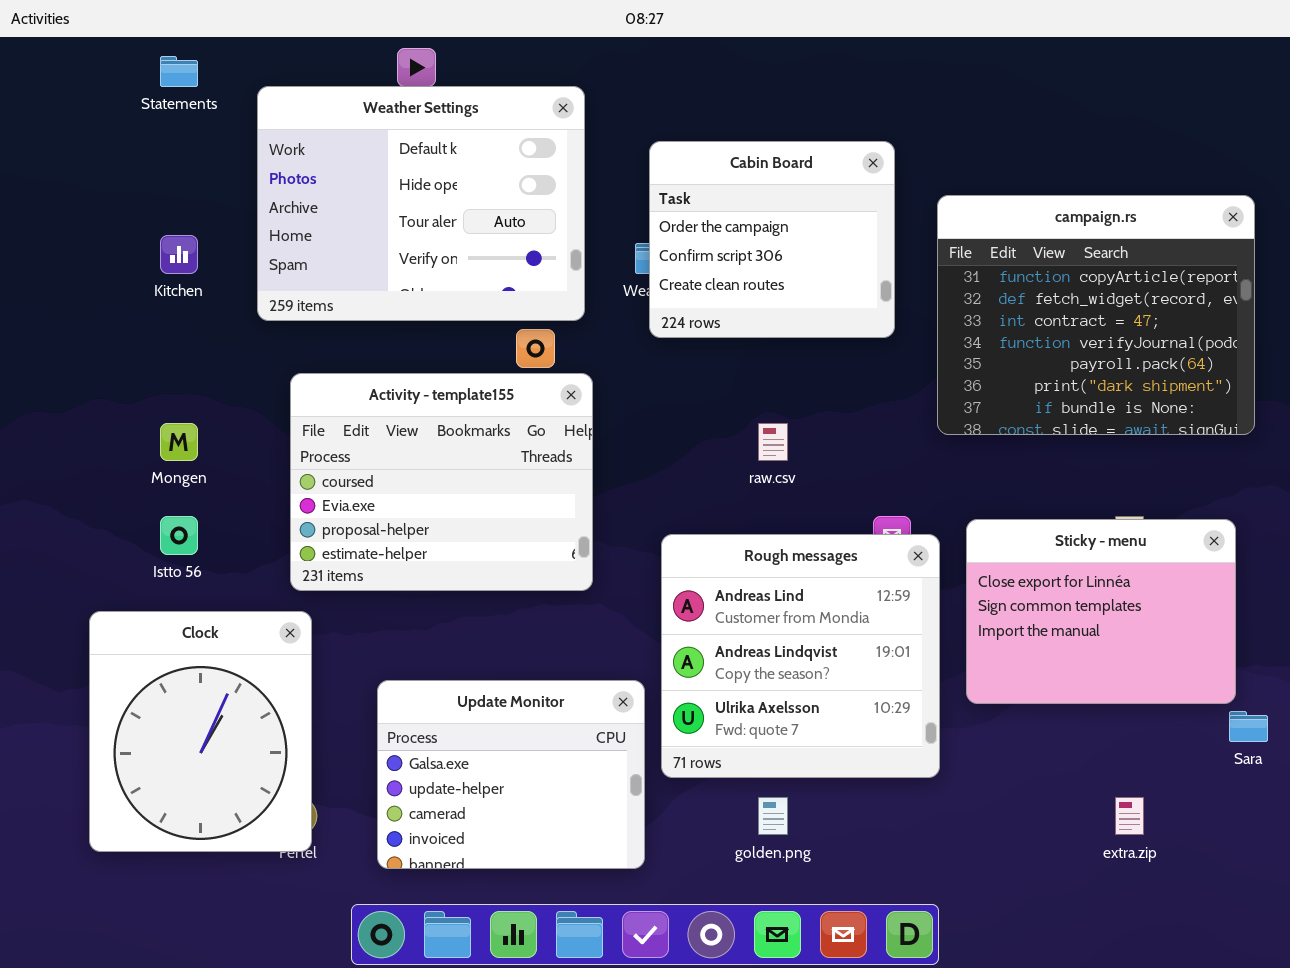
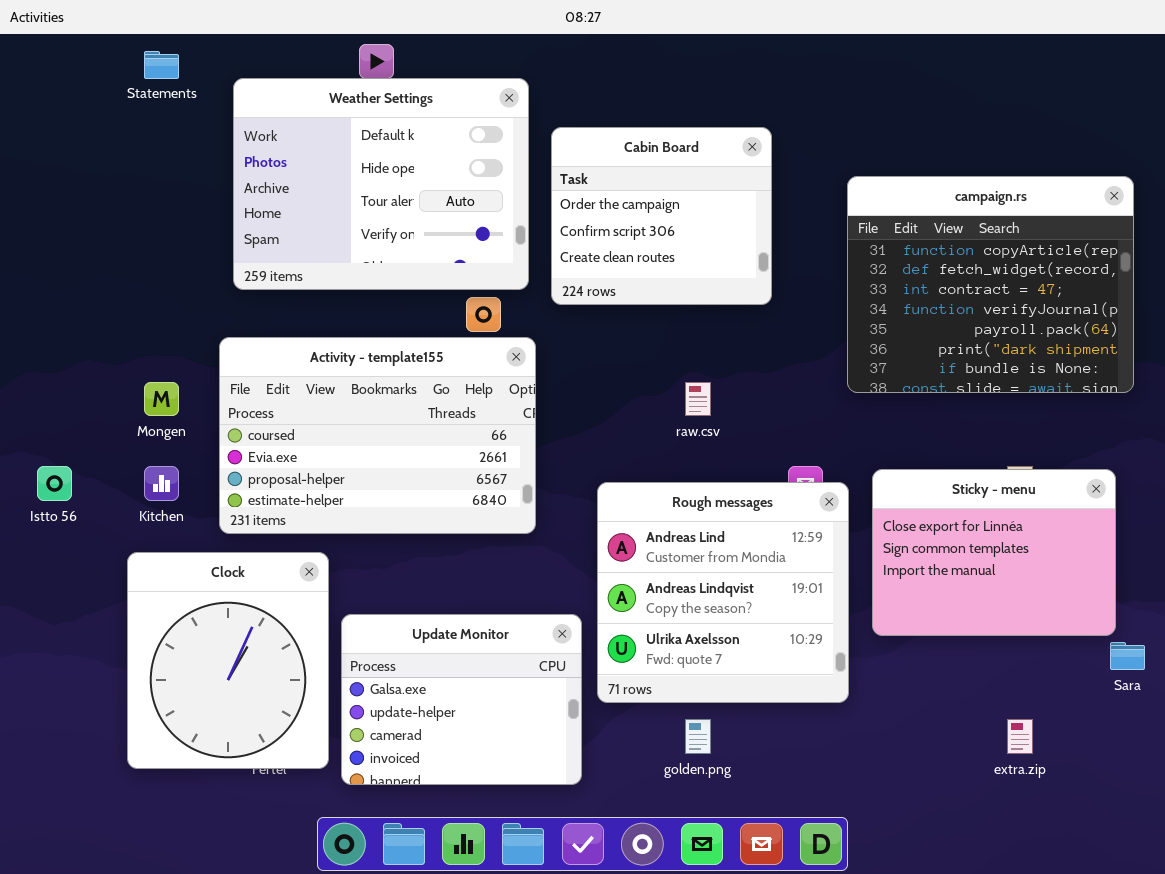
Cabin Board: [649,141,895,338] -> [551,127,772,305], moved
Kitchen: [160,235,198,274] -> [144,466,179,501], moved
Activity - template155: [290,373,593,591] -> [219,337,536,534], resized
Istto 56: [160,516,198,555] -> [37,466,72,501], moved
Clock: [89,611,312,852] -> [127,552,329,769], moved

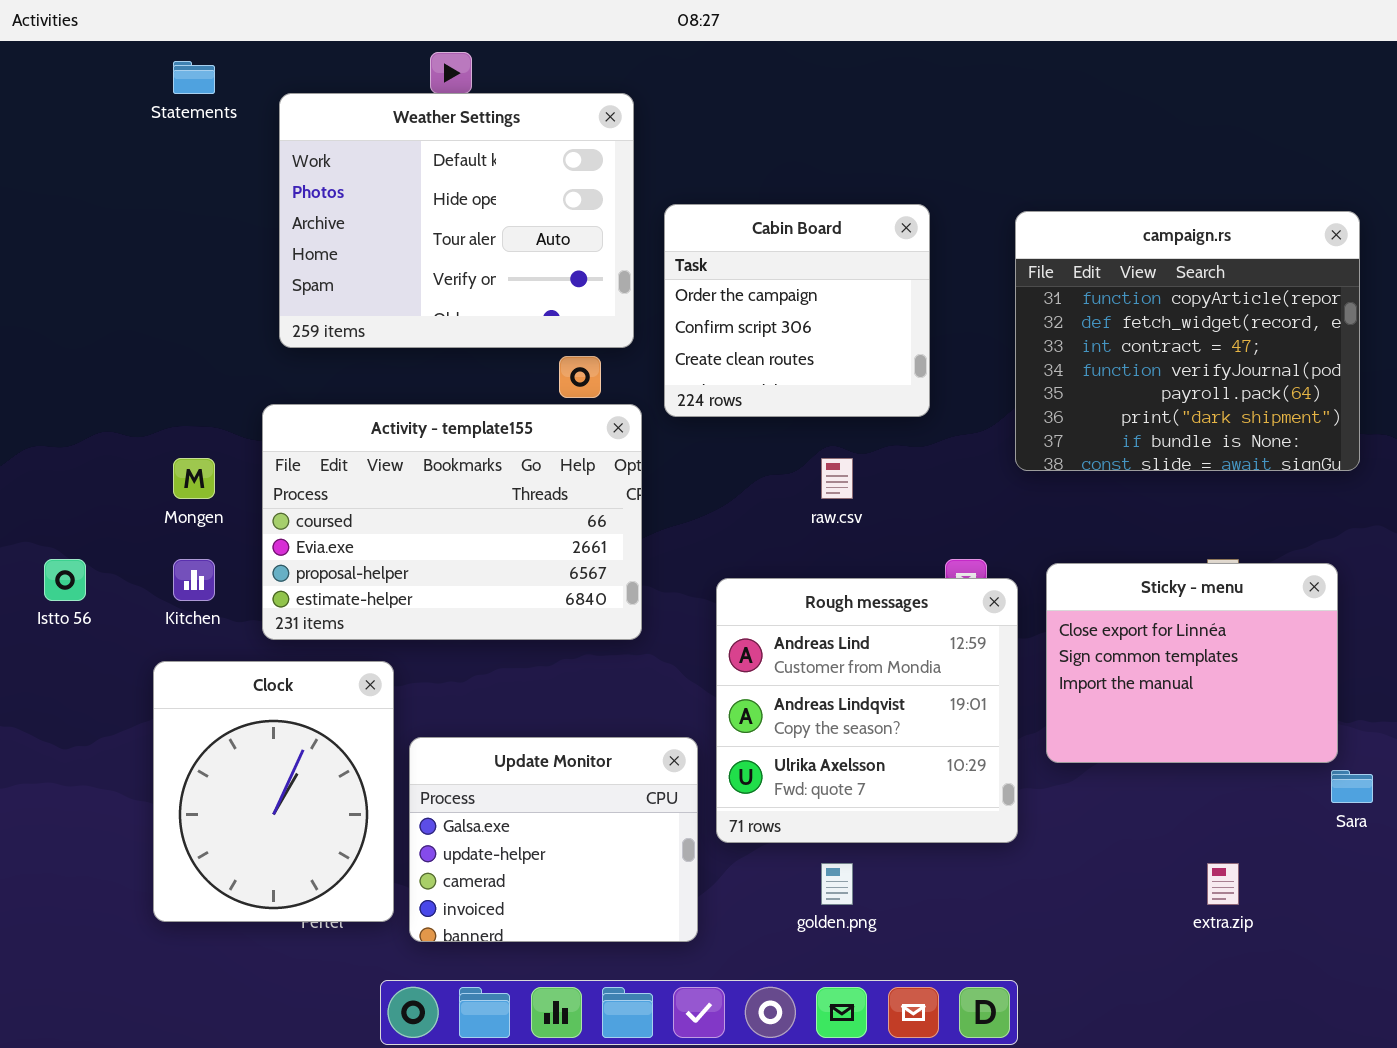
Cabin Board: [551,127,772,305] -> [664,204,930,417], moved

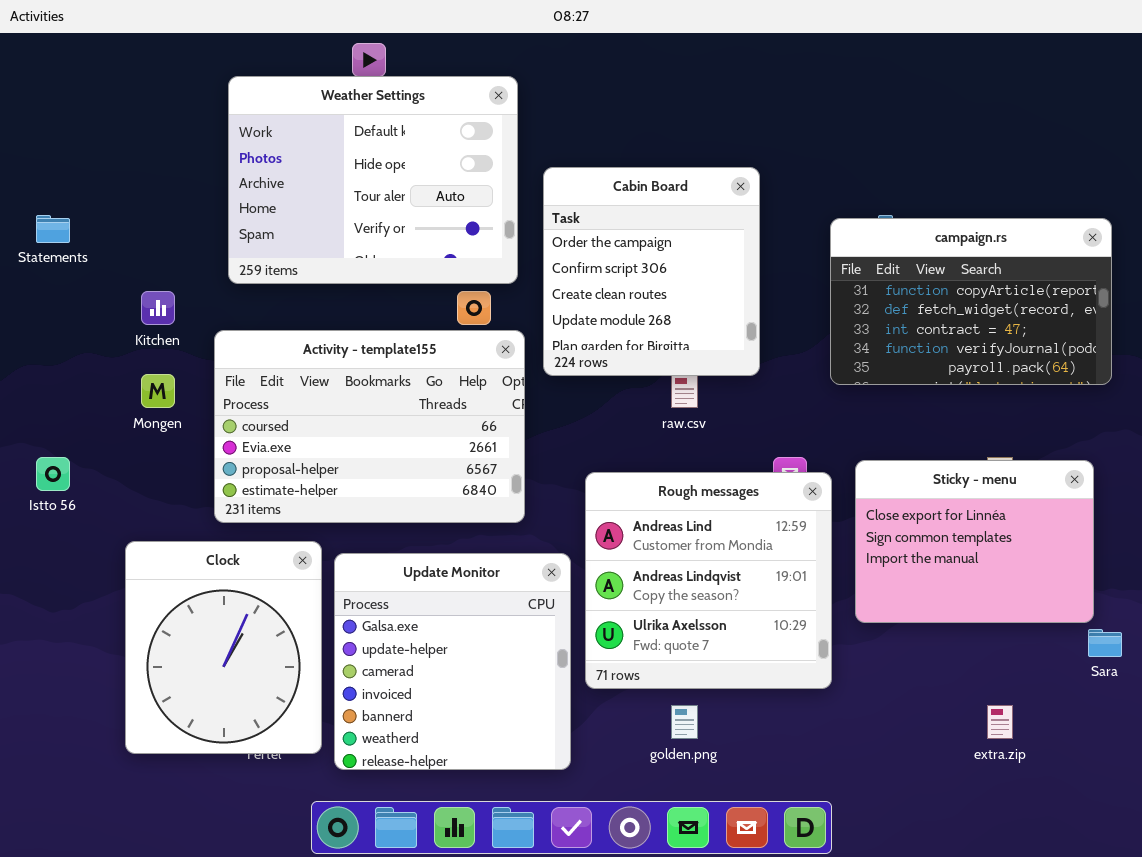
Statements: [173,61,215,94] -> [36,215,70,243], moved
Cabin Board: [664,204,930,417] -> [543,167,760,376], resized
campaign.rs: [1015,211,1360,471] -> [830,218,1112,385], resized
Kitchen: [173,559,215,601] -> [141,291,175,325], moved
Update Monitor: [409,737,698,942] -> [334,553,571,770], resized

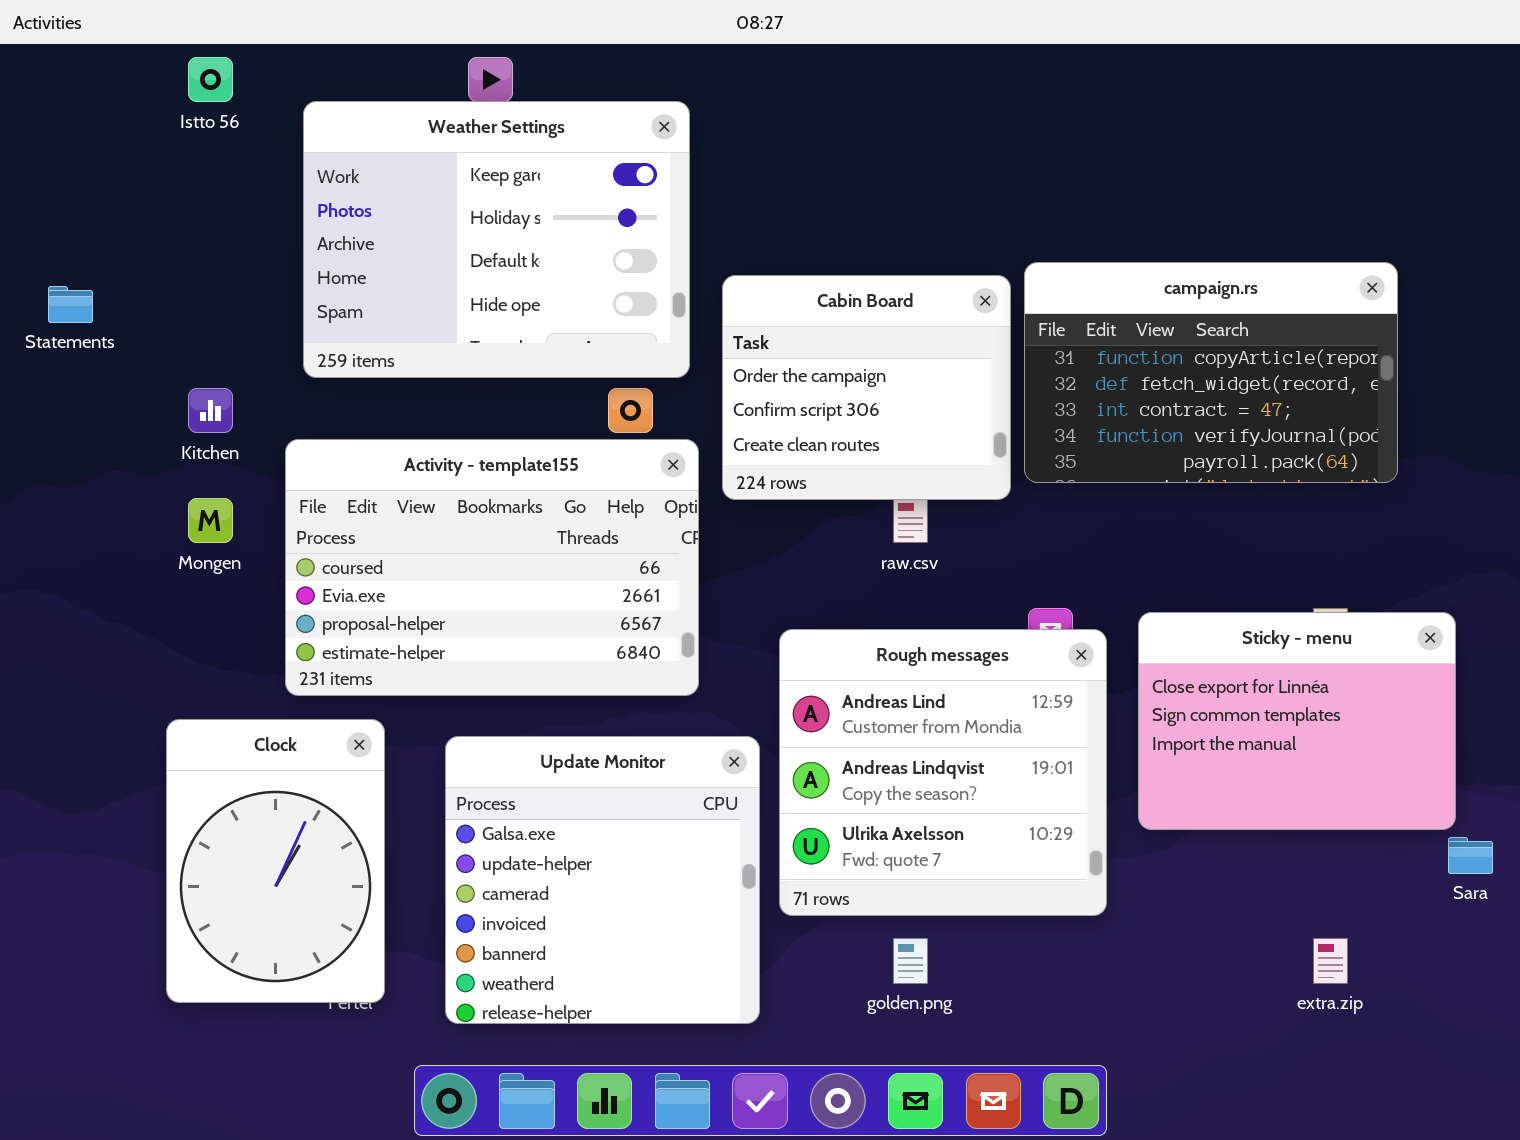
Weather Settings: [228,76,518,284] -> [303,101,690,378], scrolled up 2 rows
Cabin Board: [543,167,760,376] -> [722,275,1011,500], resized
campaign.rs: [830,218,1112,385] -> [1024,262,1398,483], moved
Istto 56: [36,457,70,491] -> [188,57,233,102], moved
Clock: [125,541,322,754] -> [166,719,385,1003], resized

